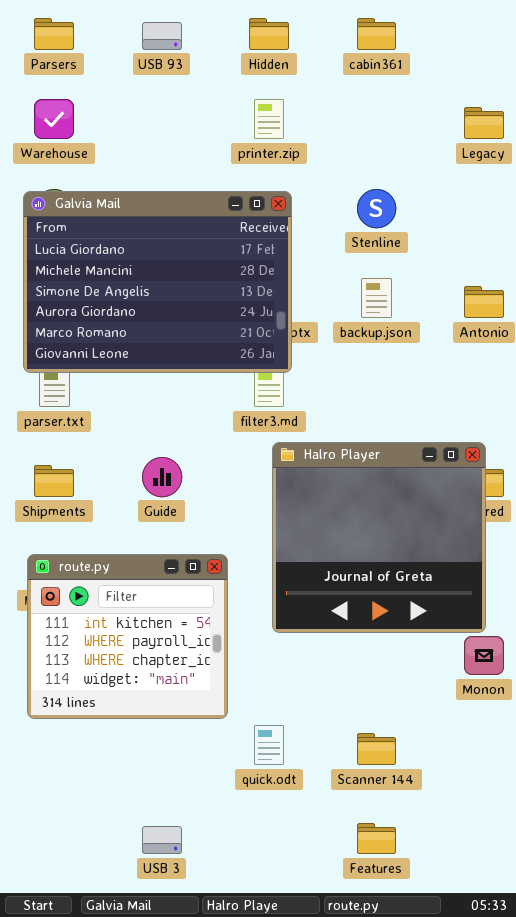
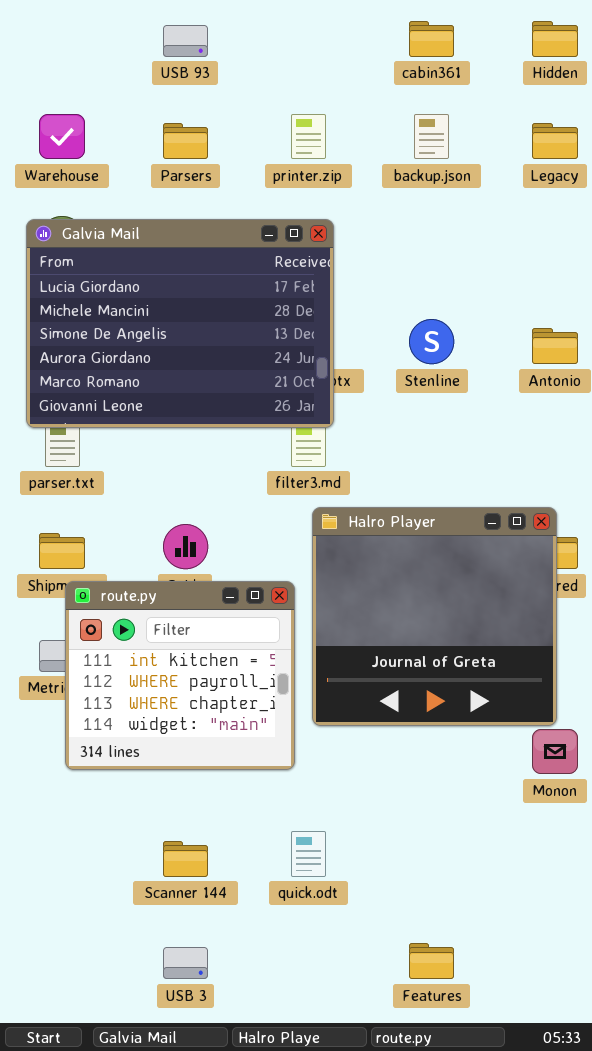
Parsers: [34,18,74,50] -> [163,123,208,159], moved
Hidden: [249,18,289,50] -> [532,21,578,57], moved
Stenline: [357,189,396,228] -> [409,319,454,364], moved
backup.json: [361,278,392,318] -> [414,114,449,159], moved
route.py: [27,554,228,719] -> [65,581,295,770], moved
Scanner 144: [357,733,396,765] -> [163,841,208,877], moved

